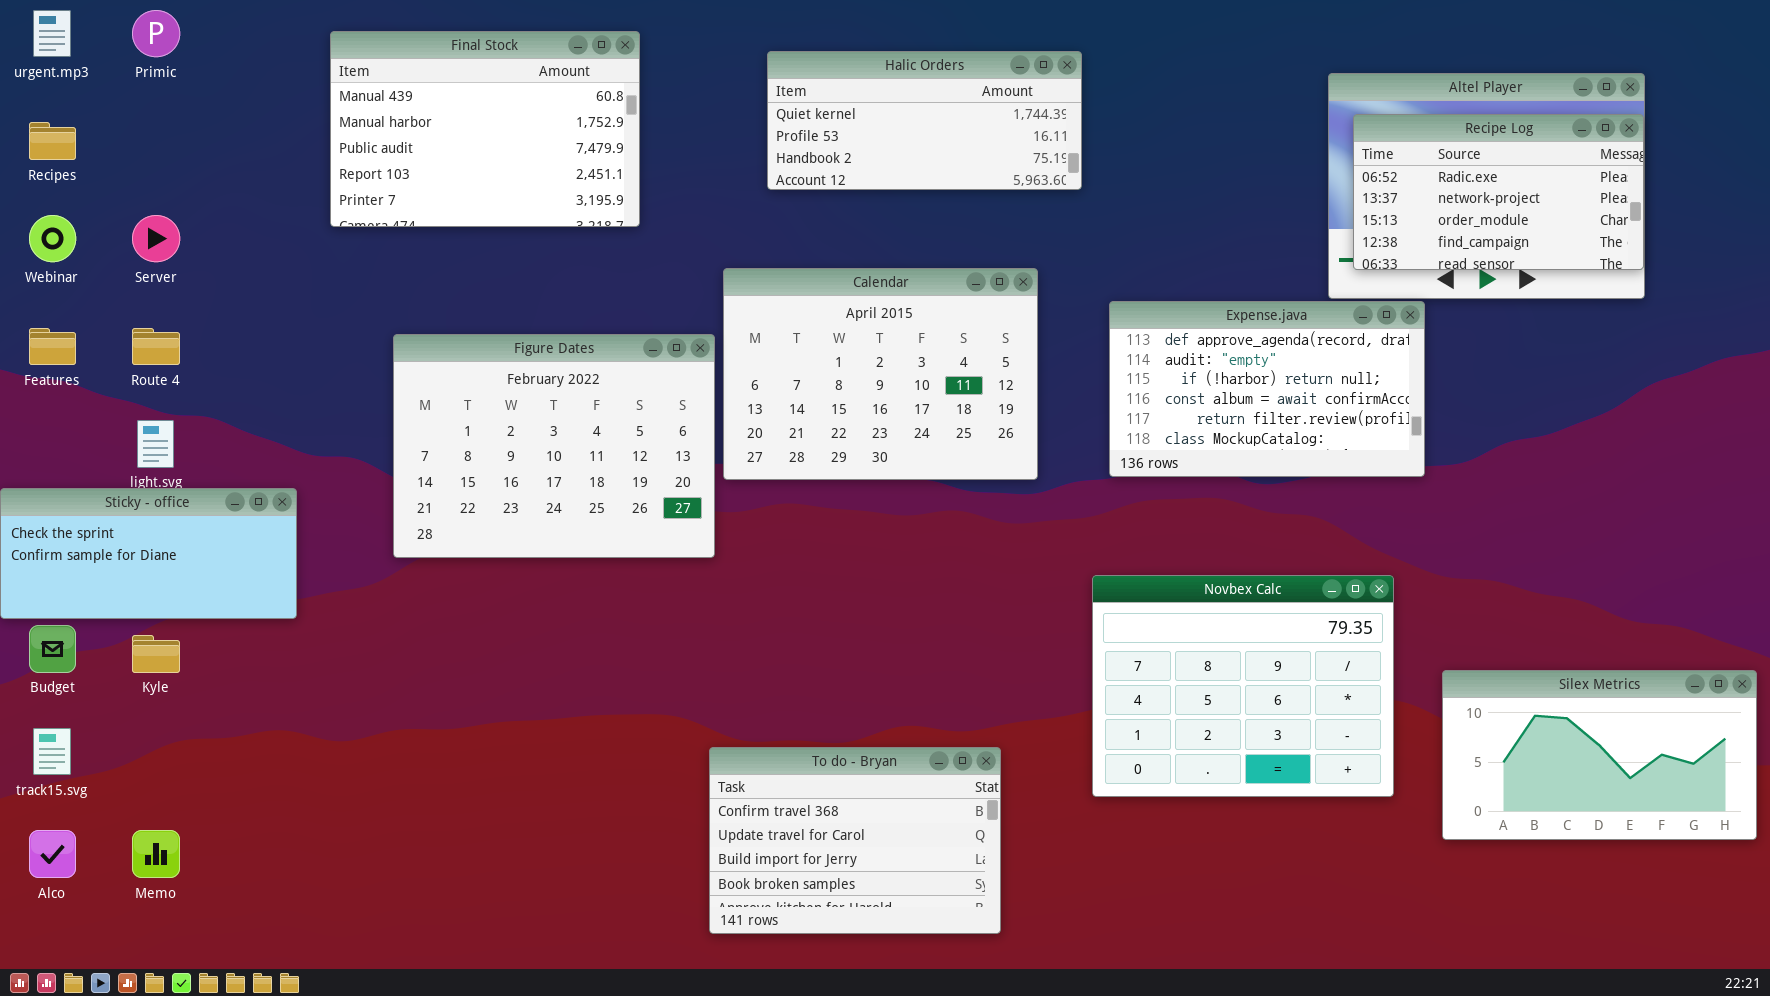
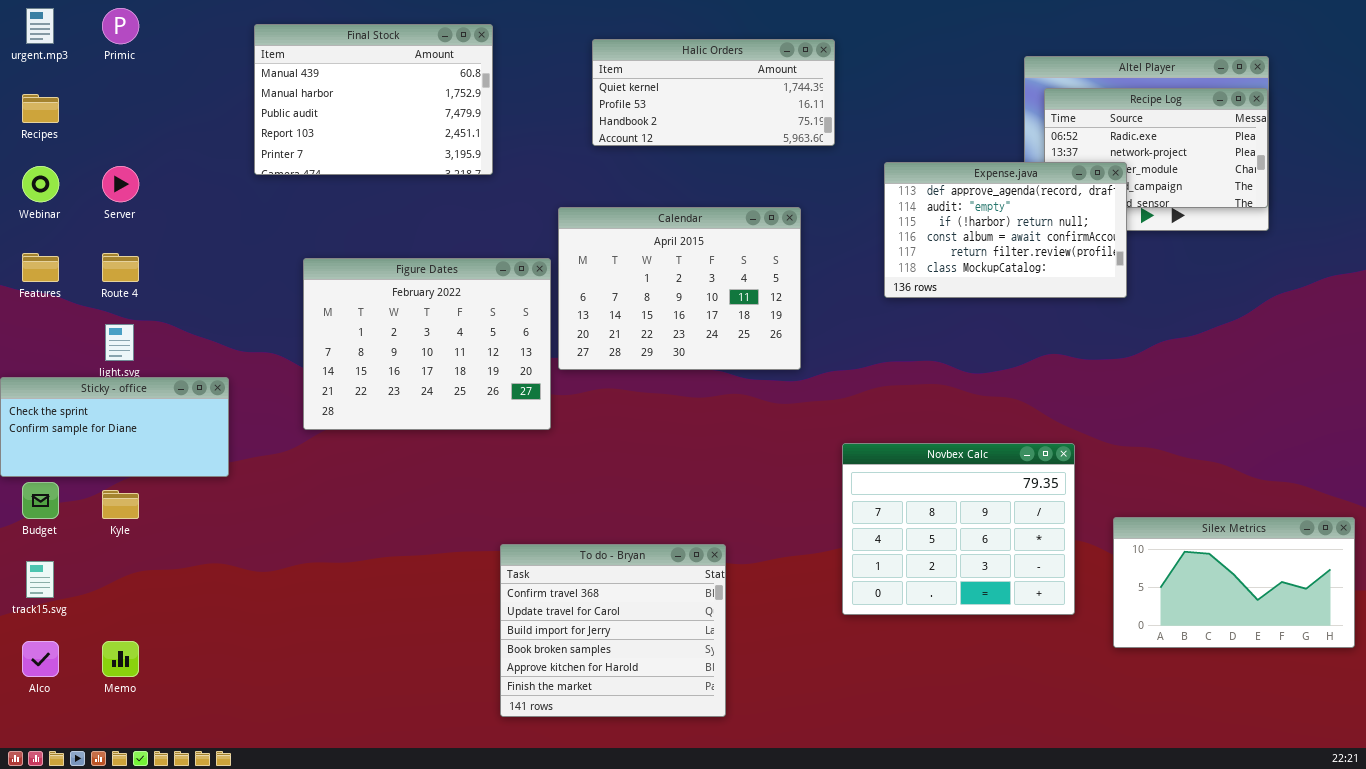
Expense.java: [1109,301,1425,477] -> [884,162,1127,298], moved
To do - Bryan: [709,747,1001,934] -> [500,544,726,717], moved, resized

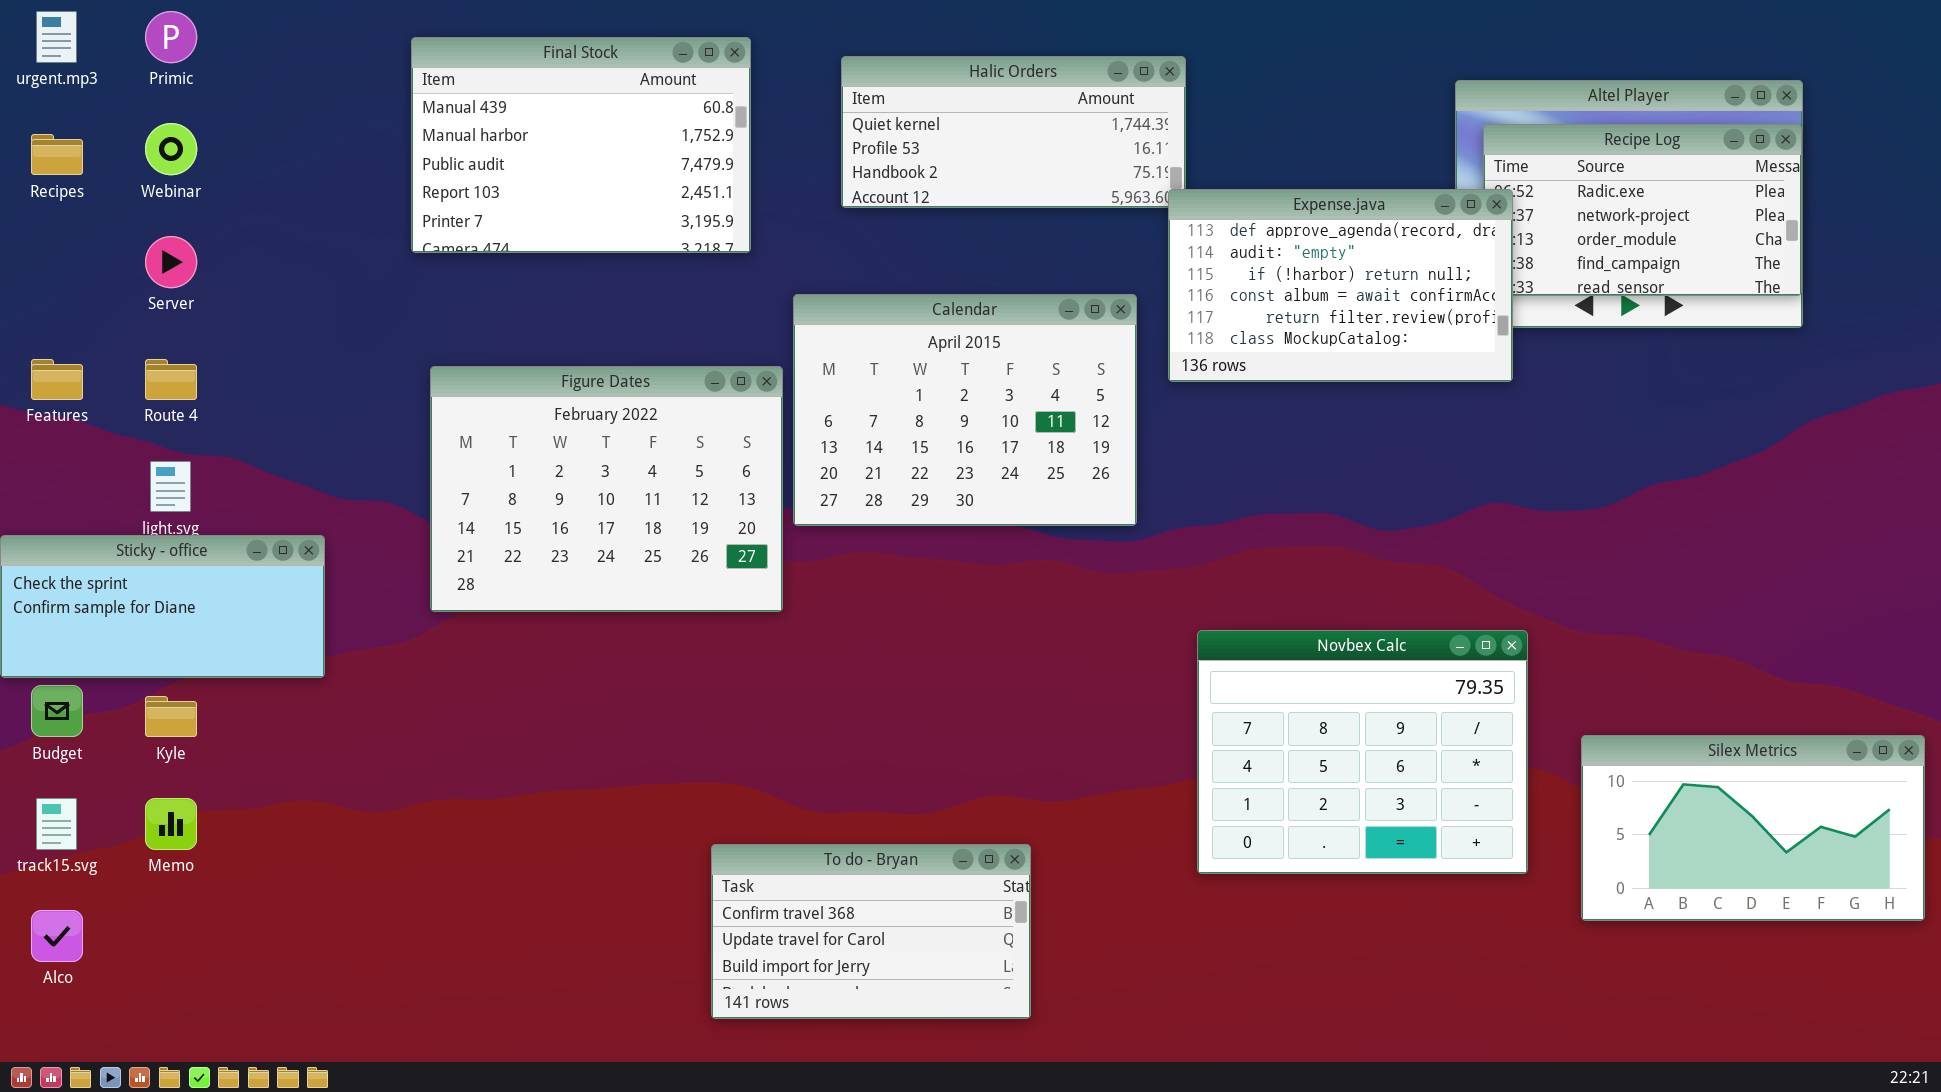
Final Stock: [254,24,493,175] -> [411,37,751,253], moved
Expense.java: [884,162,1127,298] -> [1168,189,1513,382], moved
Webinar: [22,166,59,202] -> [145,123,197,175], moved
To do - Bryan: [500,544,726,717] -> [711,844,1031,1019], resized
Memo: [102,641,139,677] -> [145,798,197,850], moved

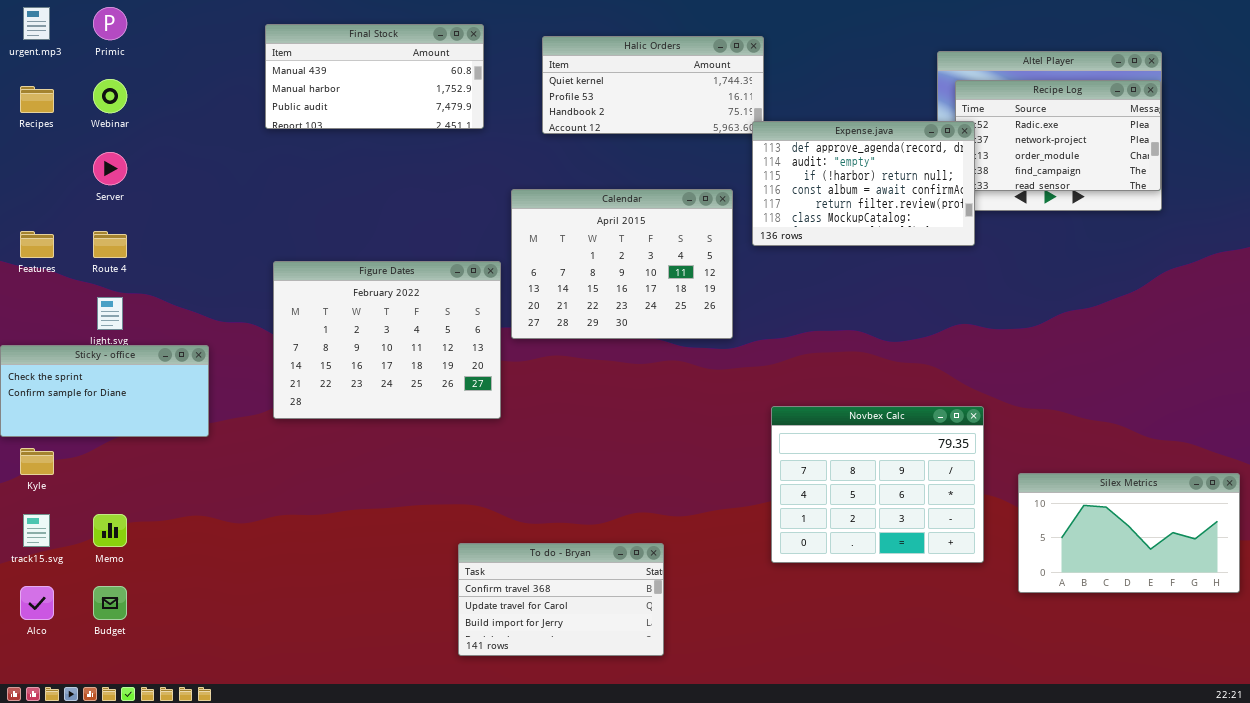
Final Stock: [411,37,751,253] -> [265,24,484,129], resized
Figure Dates: [430,366,783,612] -> [273,261,501,419], moved
Budget: [31,685,83,737] -> [93,586,127,620], moved
Kyle: [145,696,197,737] -> [20,448,54,475], moved

